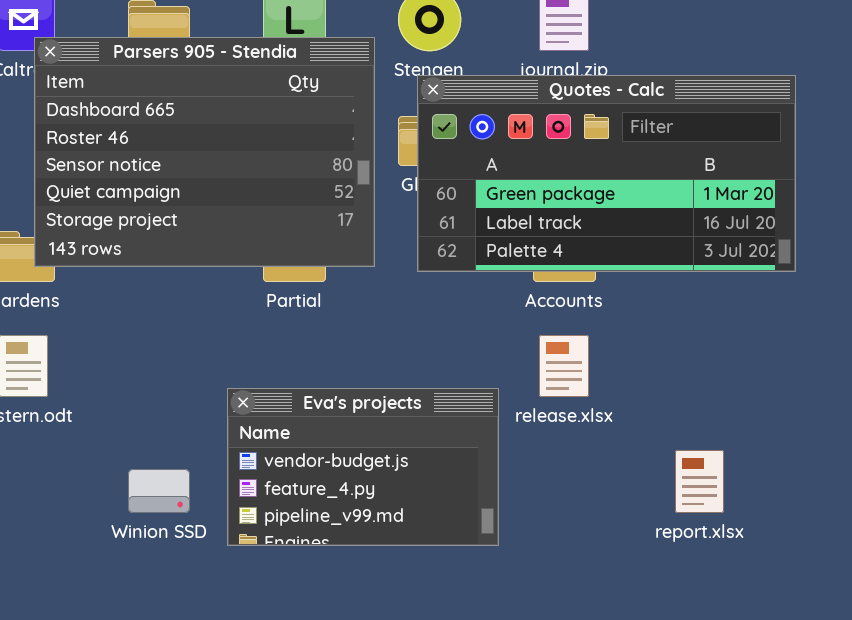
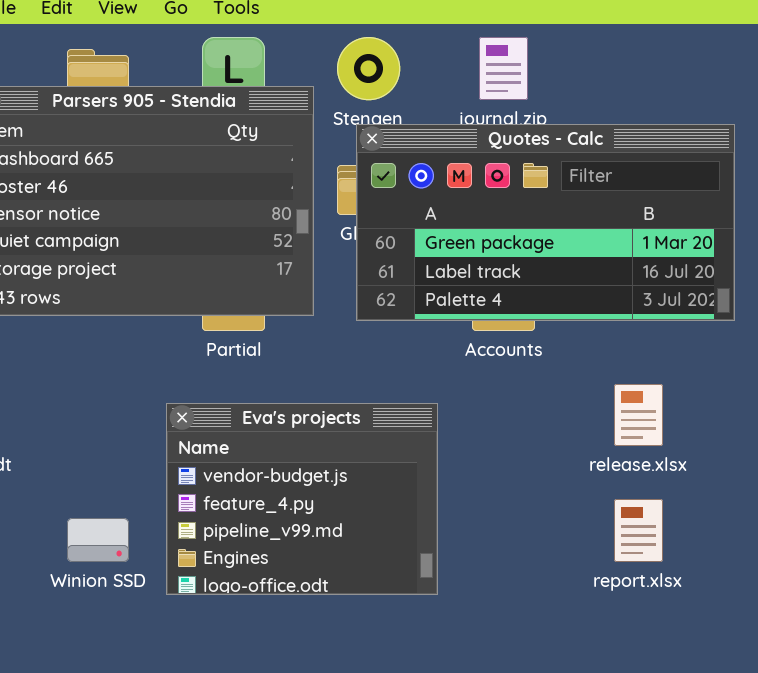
release.xlsx: [539,335,589,397] -> [614,384,663,446], moved
Eva's projects: [227,388,499,546] -> [166,403,438,595], resized

